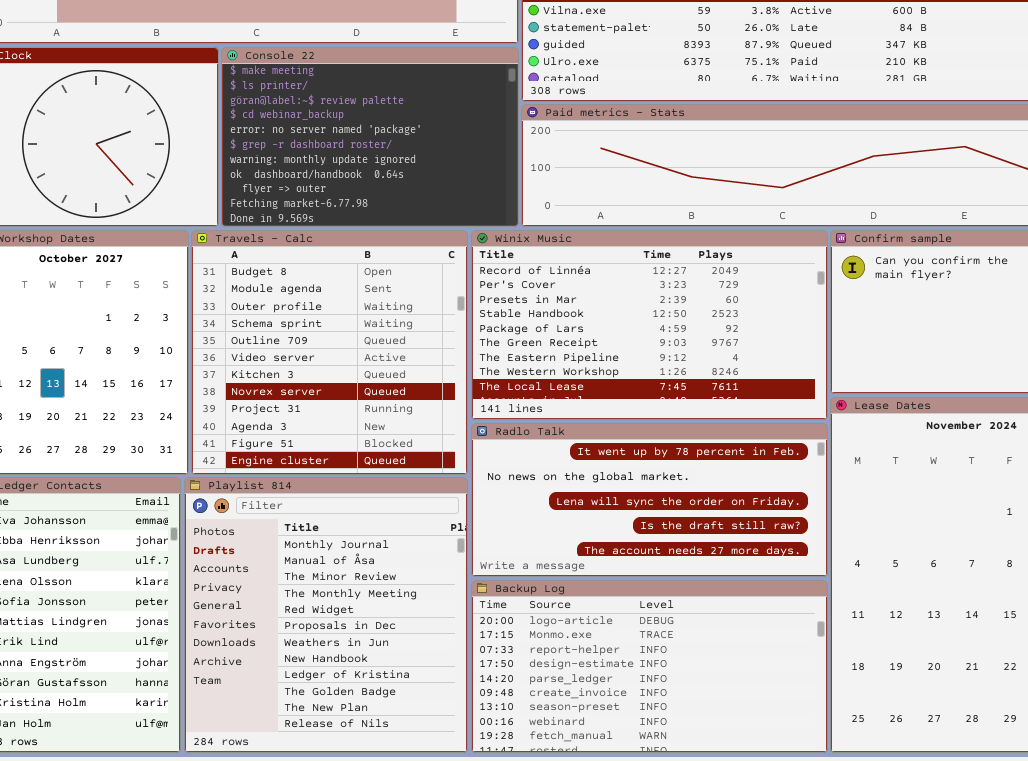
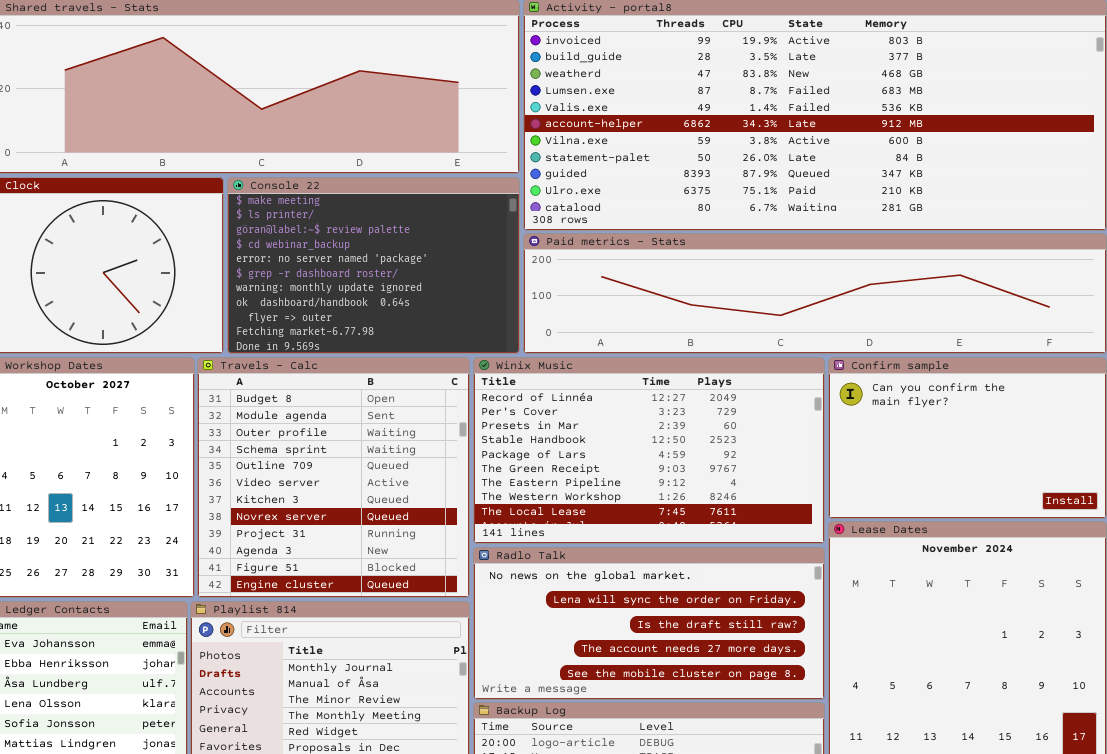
Radlo Talk: [471,423,828,577] -> [473,547,825,700], scrolled down 1 row

